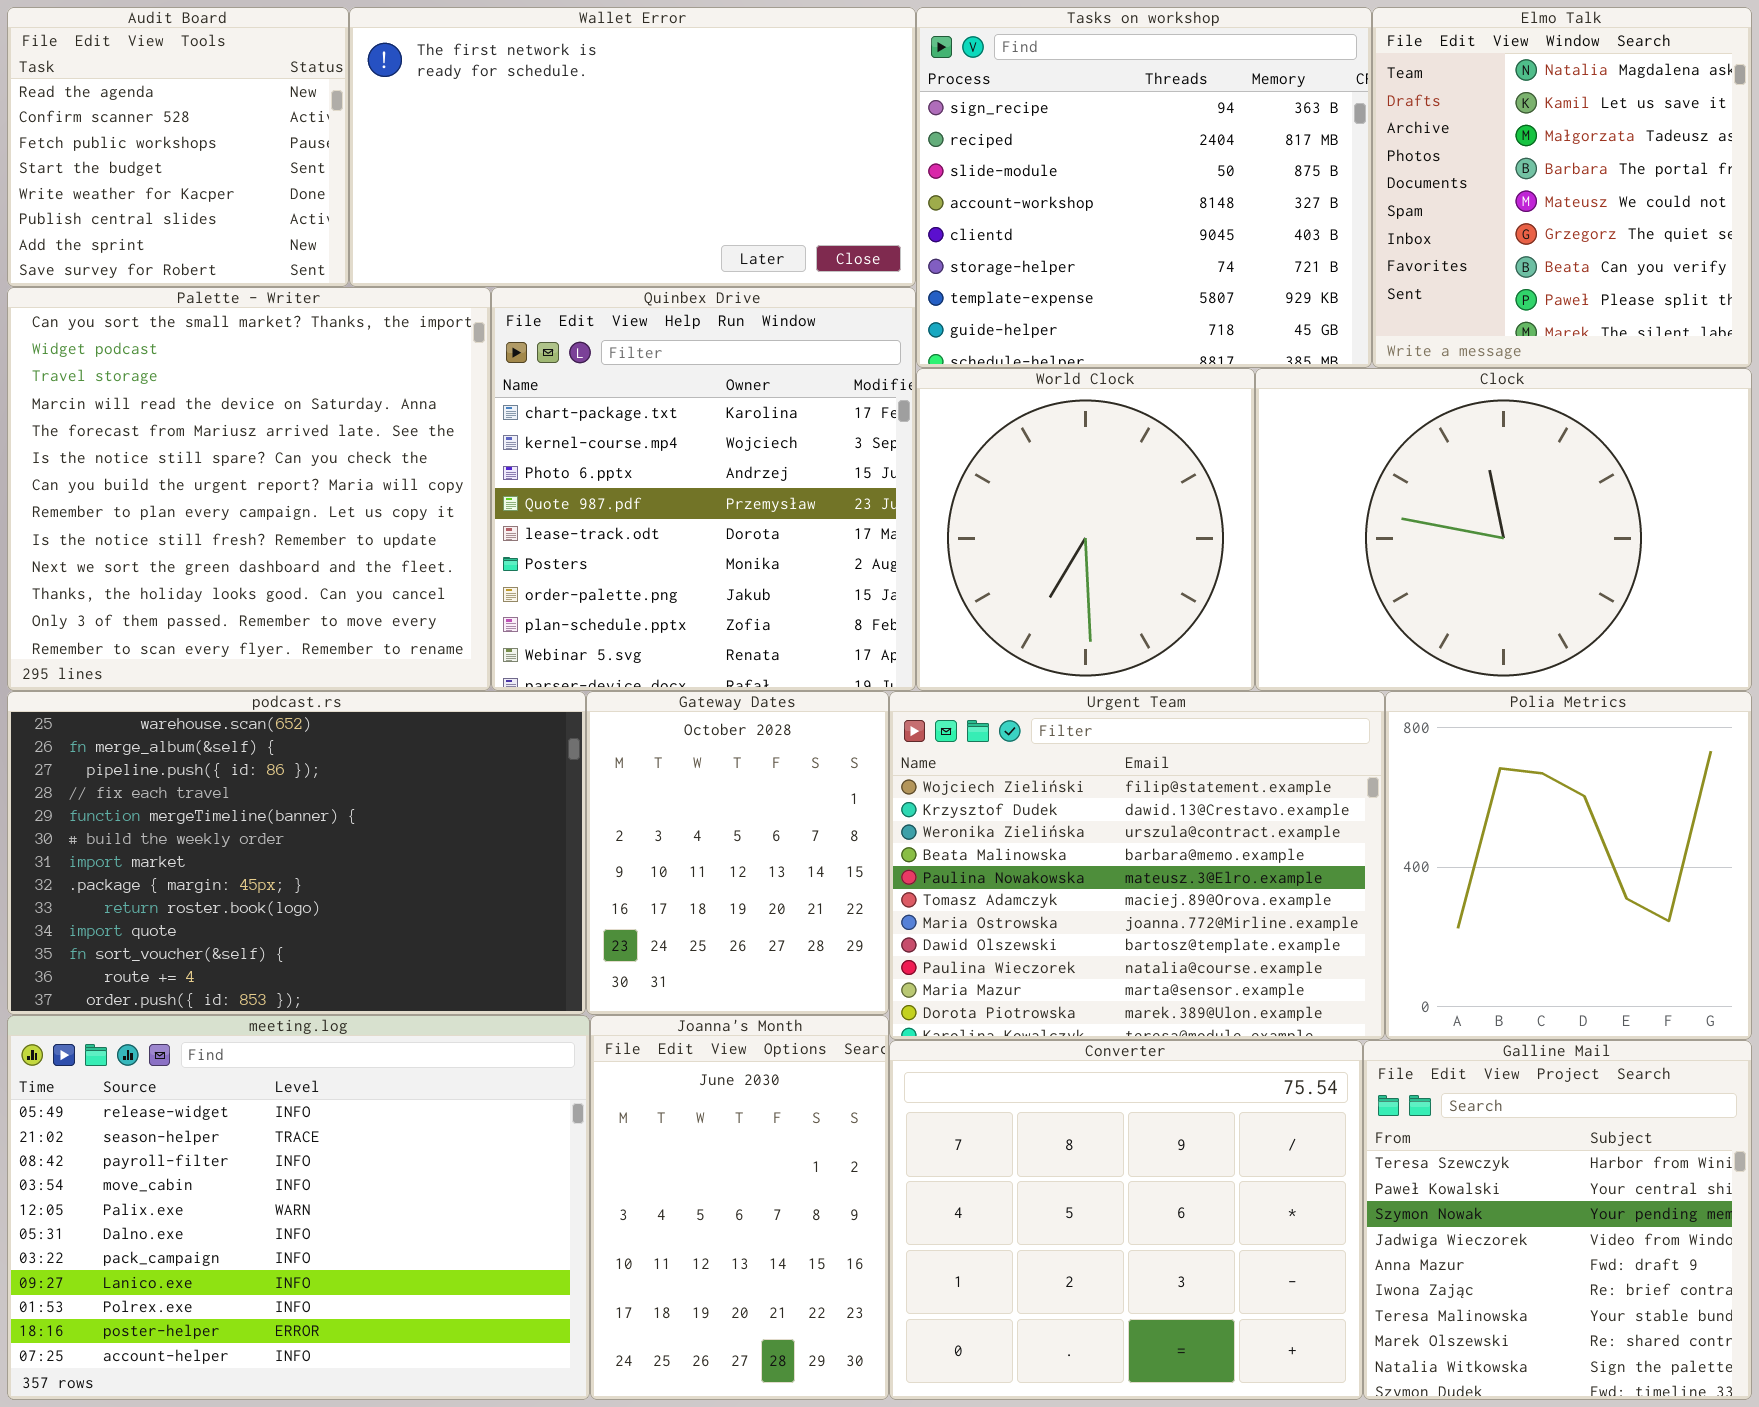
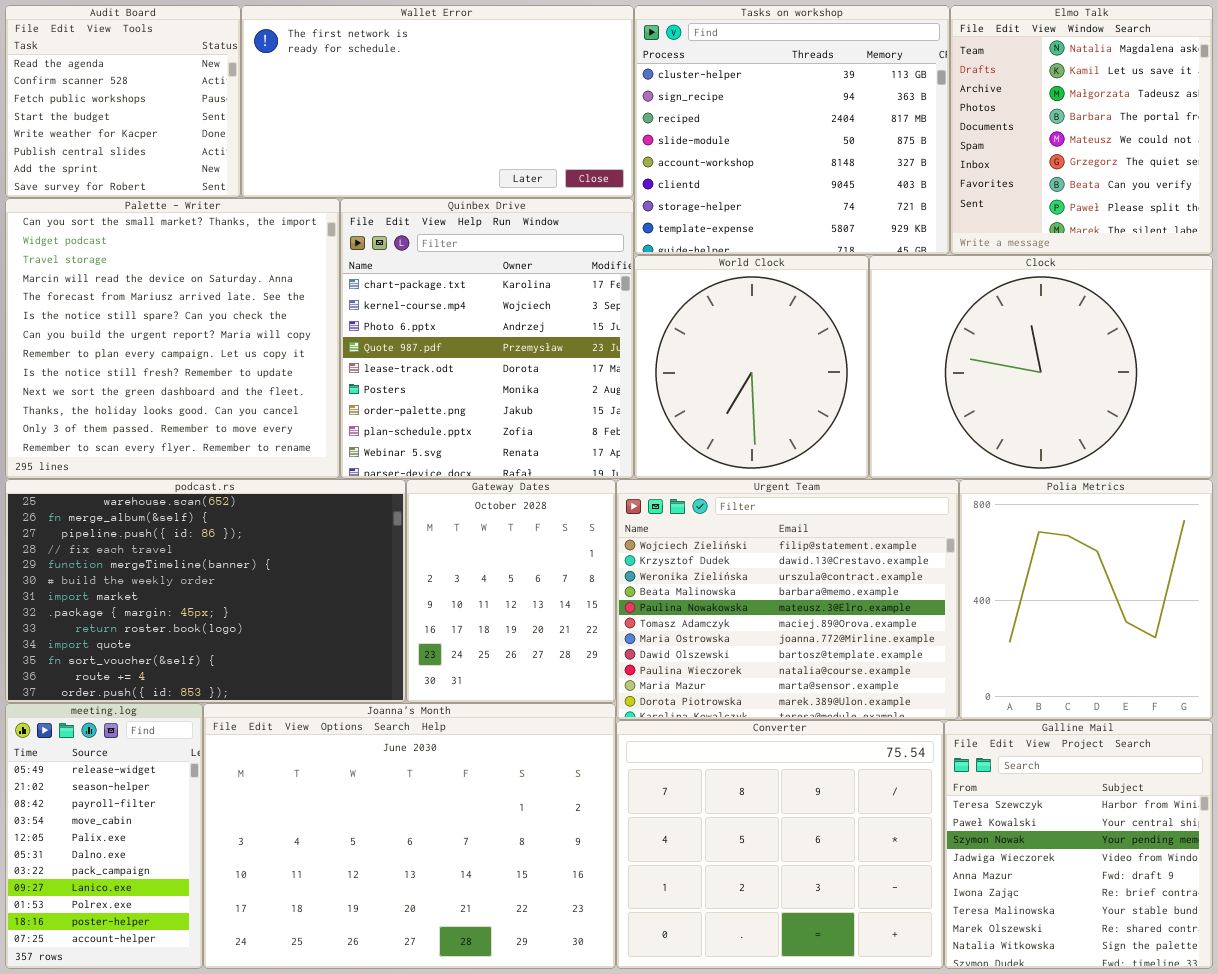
Tasks on workshop: [916,7,1372,368] -> [634,5,950,255], scrolled up 1 row
meeting.log: [7,1015,590,1400] -> [5,703,203,969], resized
Joanna's Month: [590,1015,889,1400] -> [203,703,616,969], resized

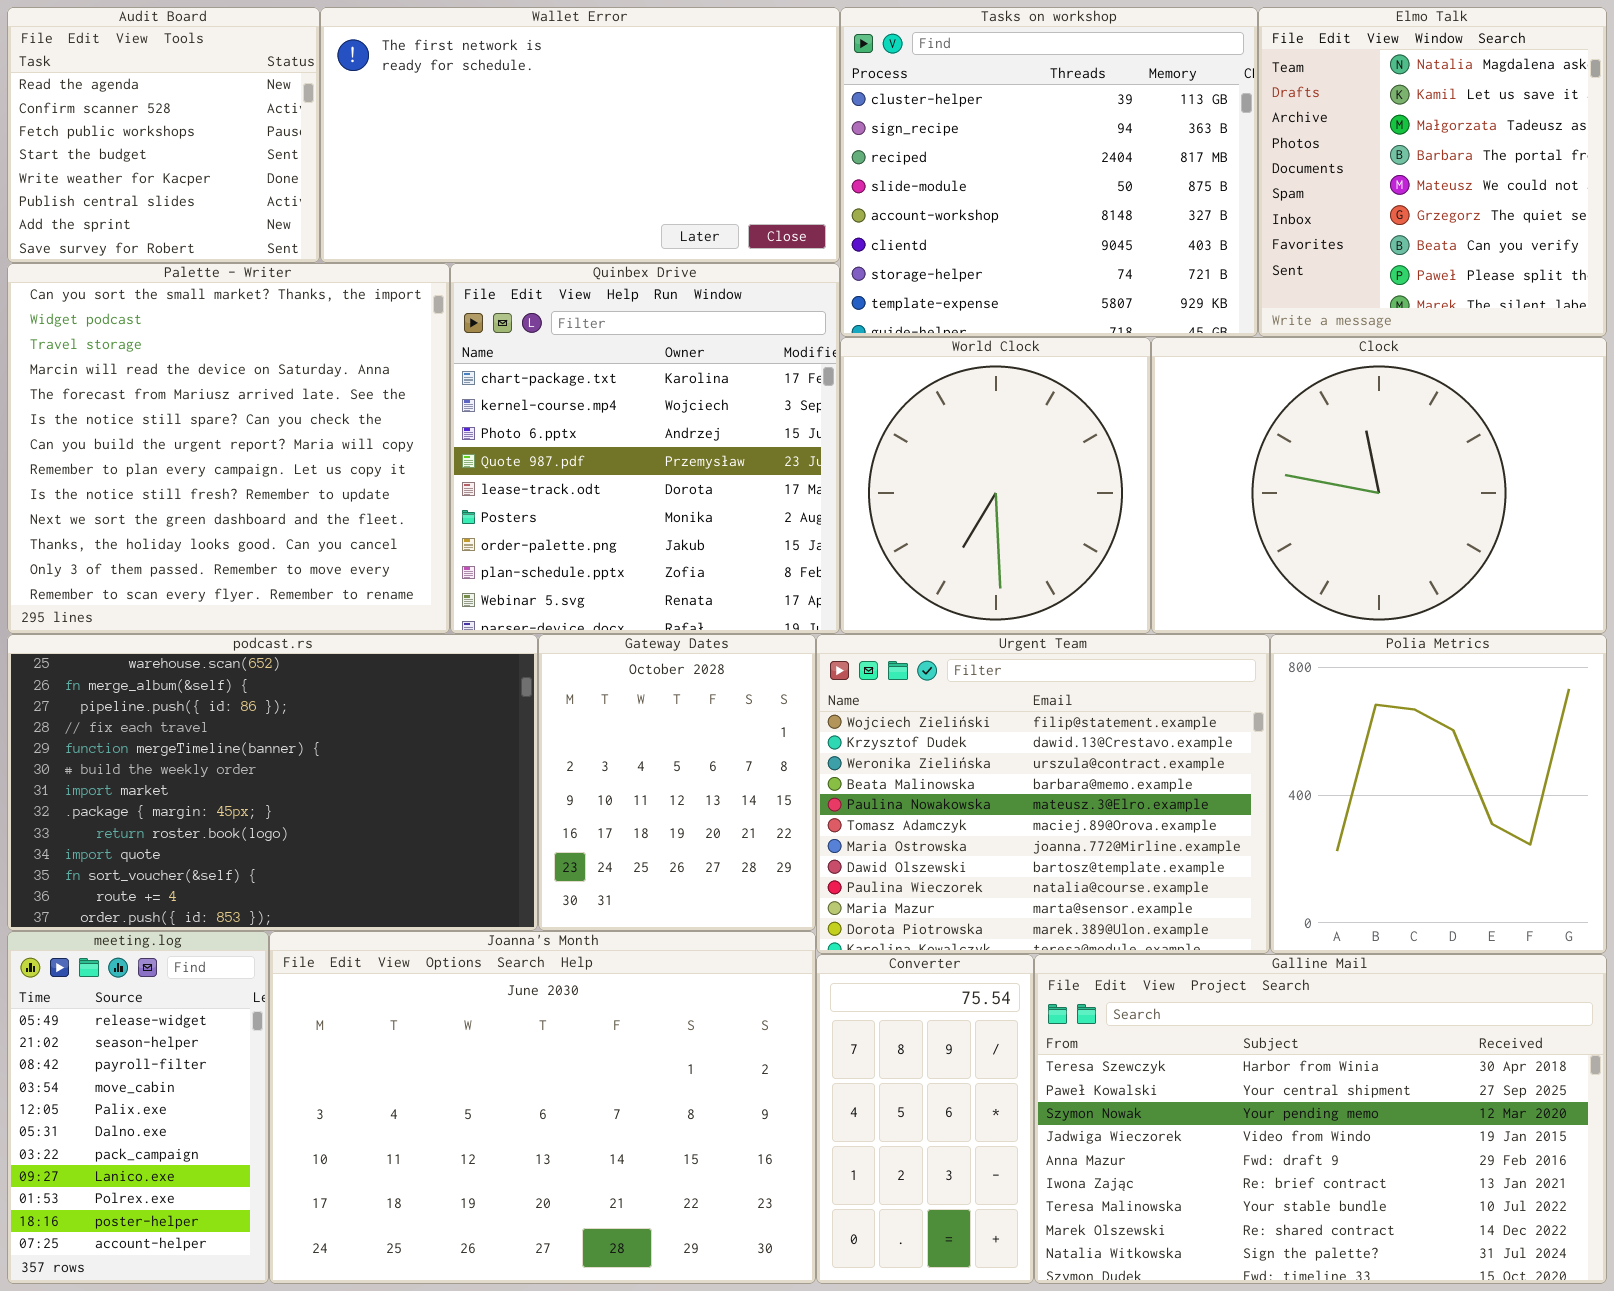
Converter: [616,720,944,969] -> [816,954,1034,1284], resized
Galline Mail: [944,720,1213,969] -> [1034,954,1607,1284], resized

